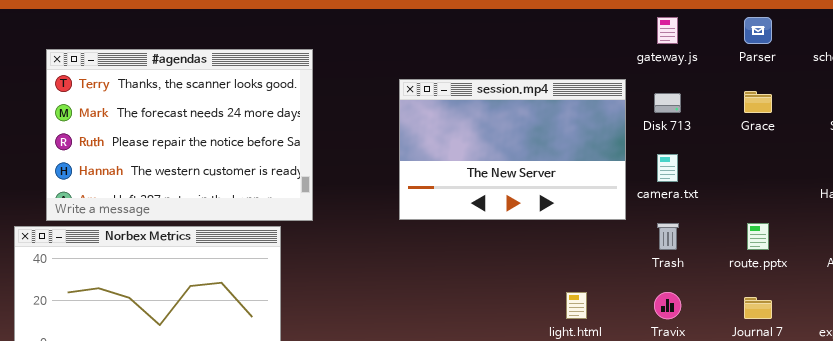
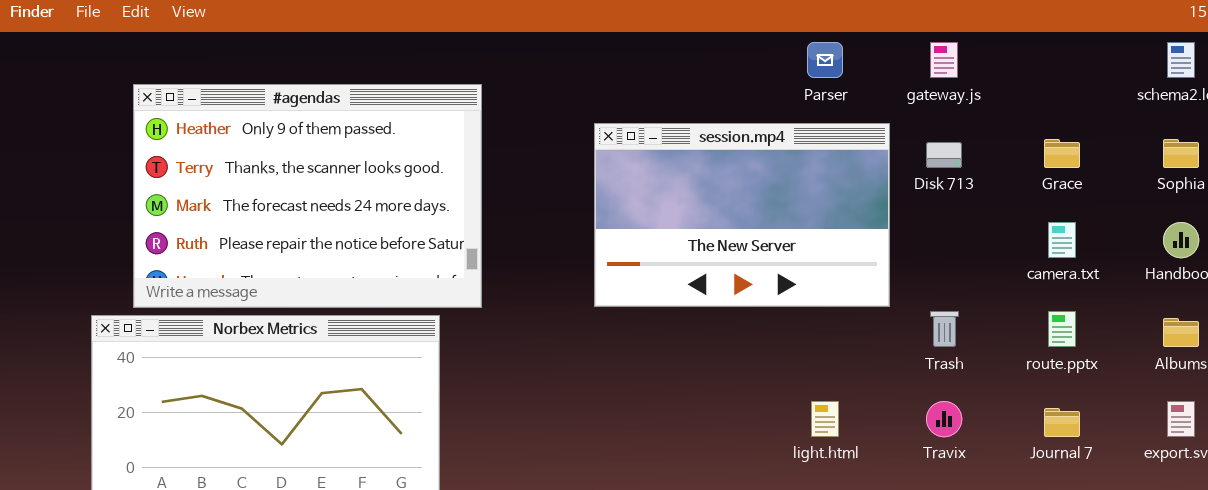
Parser: [744,17,772,44] -> [807,42,843,78], moved
#agendas: [46,49,313,221] -> [133,84,482,308], scrolled up 1 row
camera.txt: [657,154,678,182] -> [1048,222,1076,258], moved

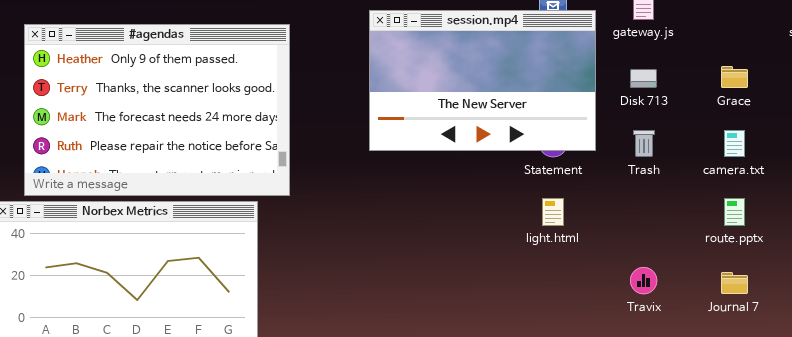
session.mp4: [594,123,890,307] -> [369,10,596,151], moved
Trash: [930,311,959,347] -> [633,130,655,157], moved
light.html: [811,401,839,437] -> [542,198,564,226], moved

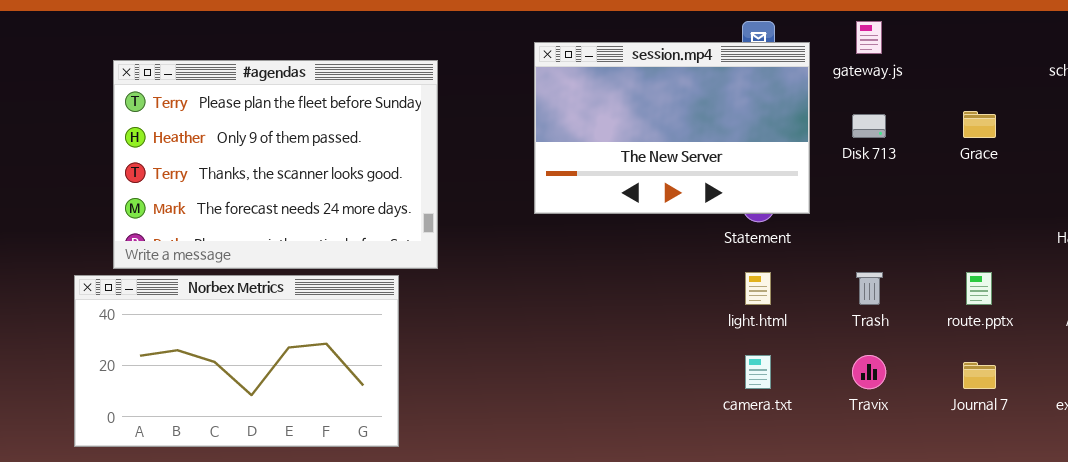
#agendas: [24,24,290,196] -> [113,60,438,269], scrolled up 1 row
Trash: [633,130,655,157] -> [856,272,883,305], moved
camera.txt: [724,130,745,157] -> [745,355,771,389], moved

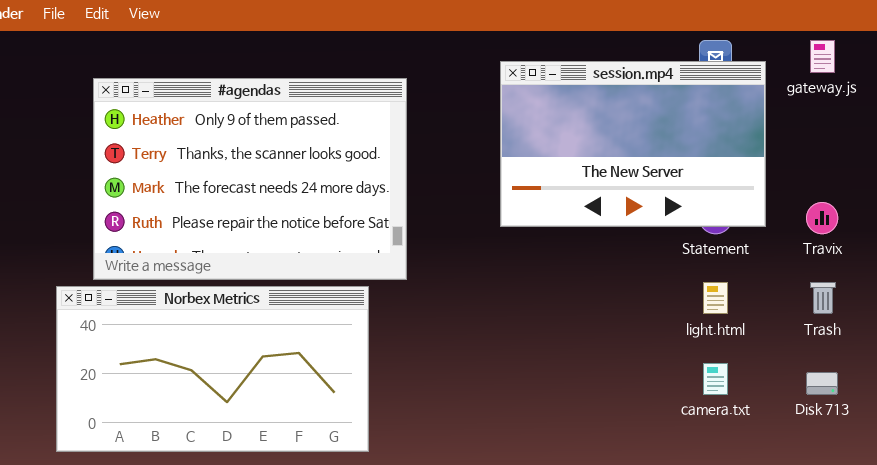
#agendas: [113,60,438,269] -> [93,78,407,280], scrolled down 1 row
Disk 713: [852,114,886,138] -> [806,372,838,395], moved
Travix: [852,355,886,389] -> [806,202,838,234], moved

